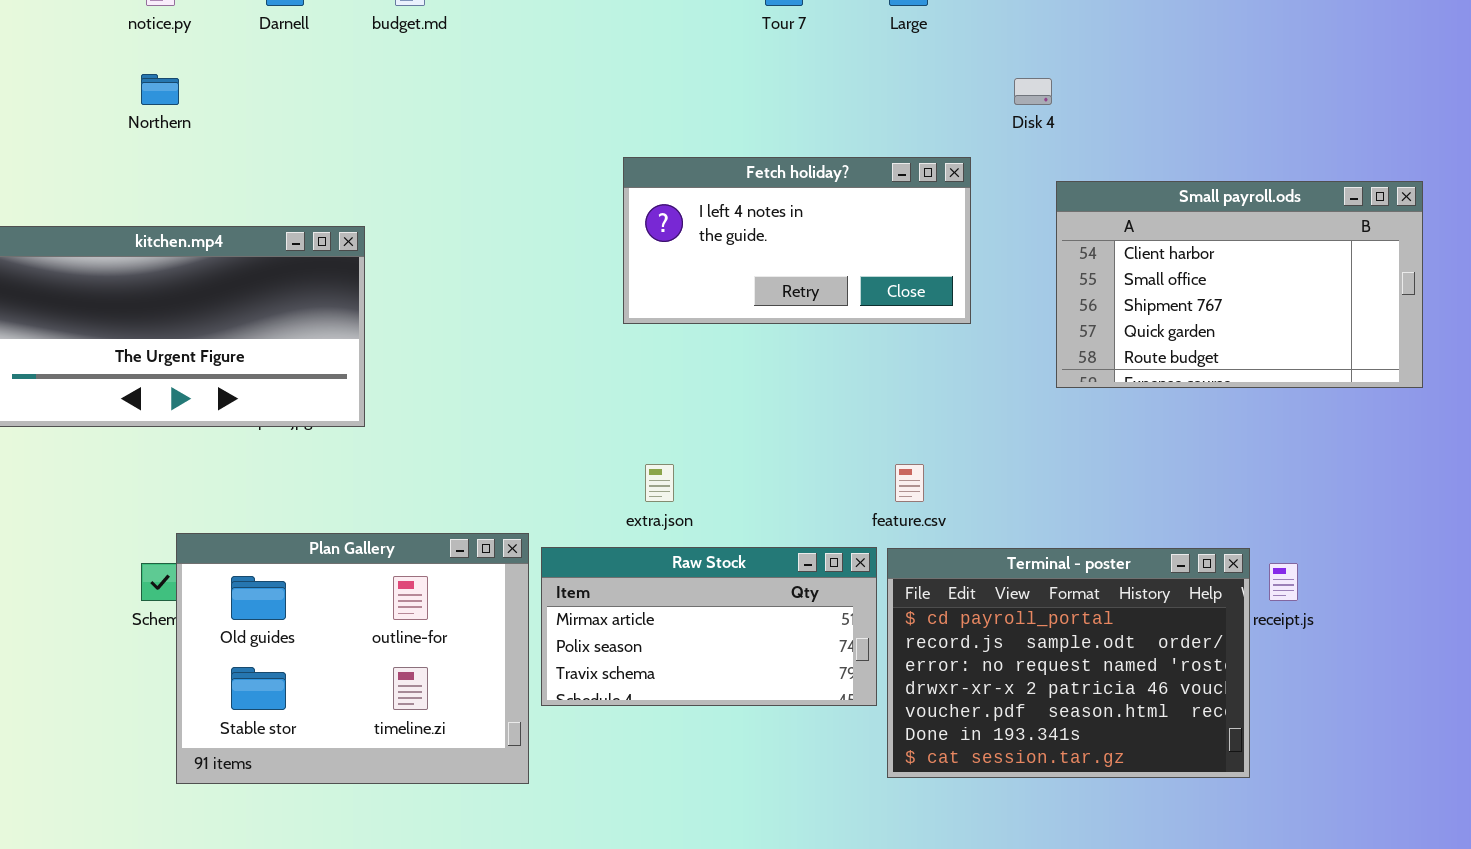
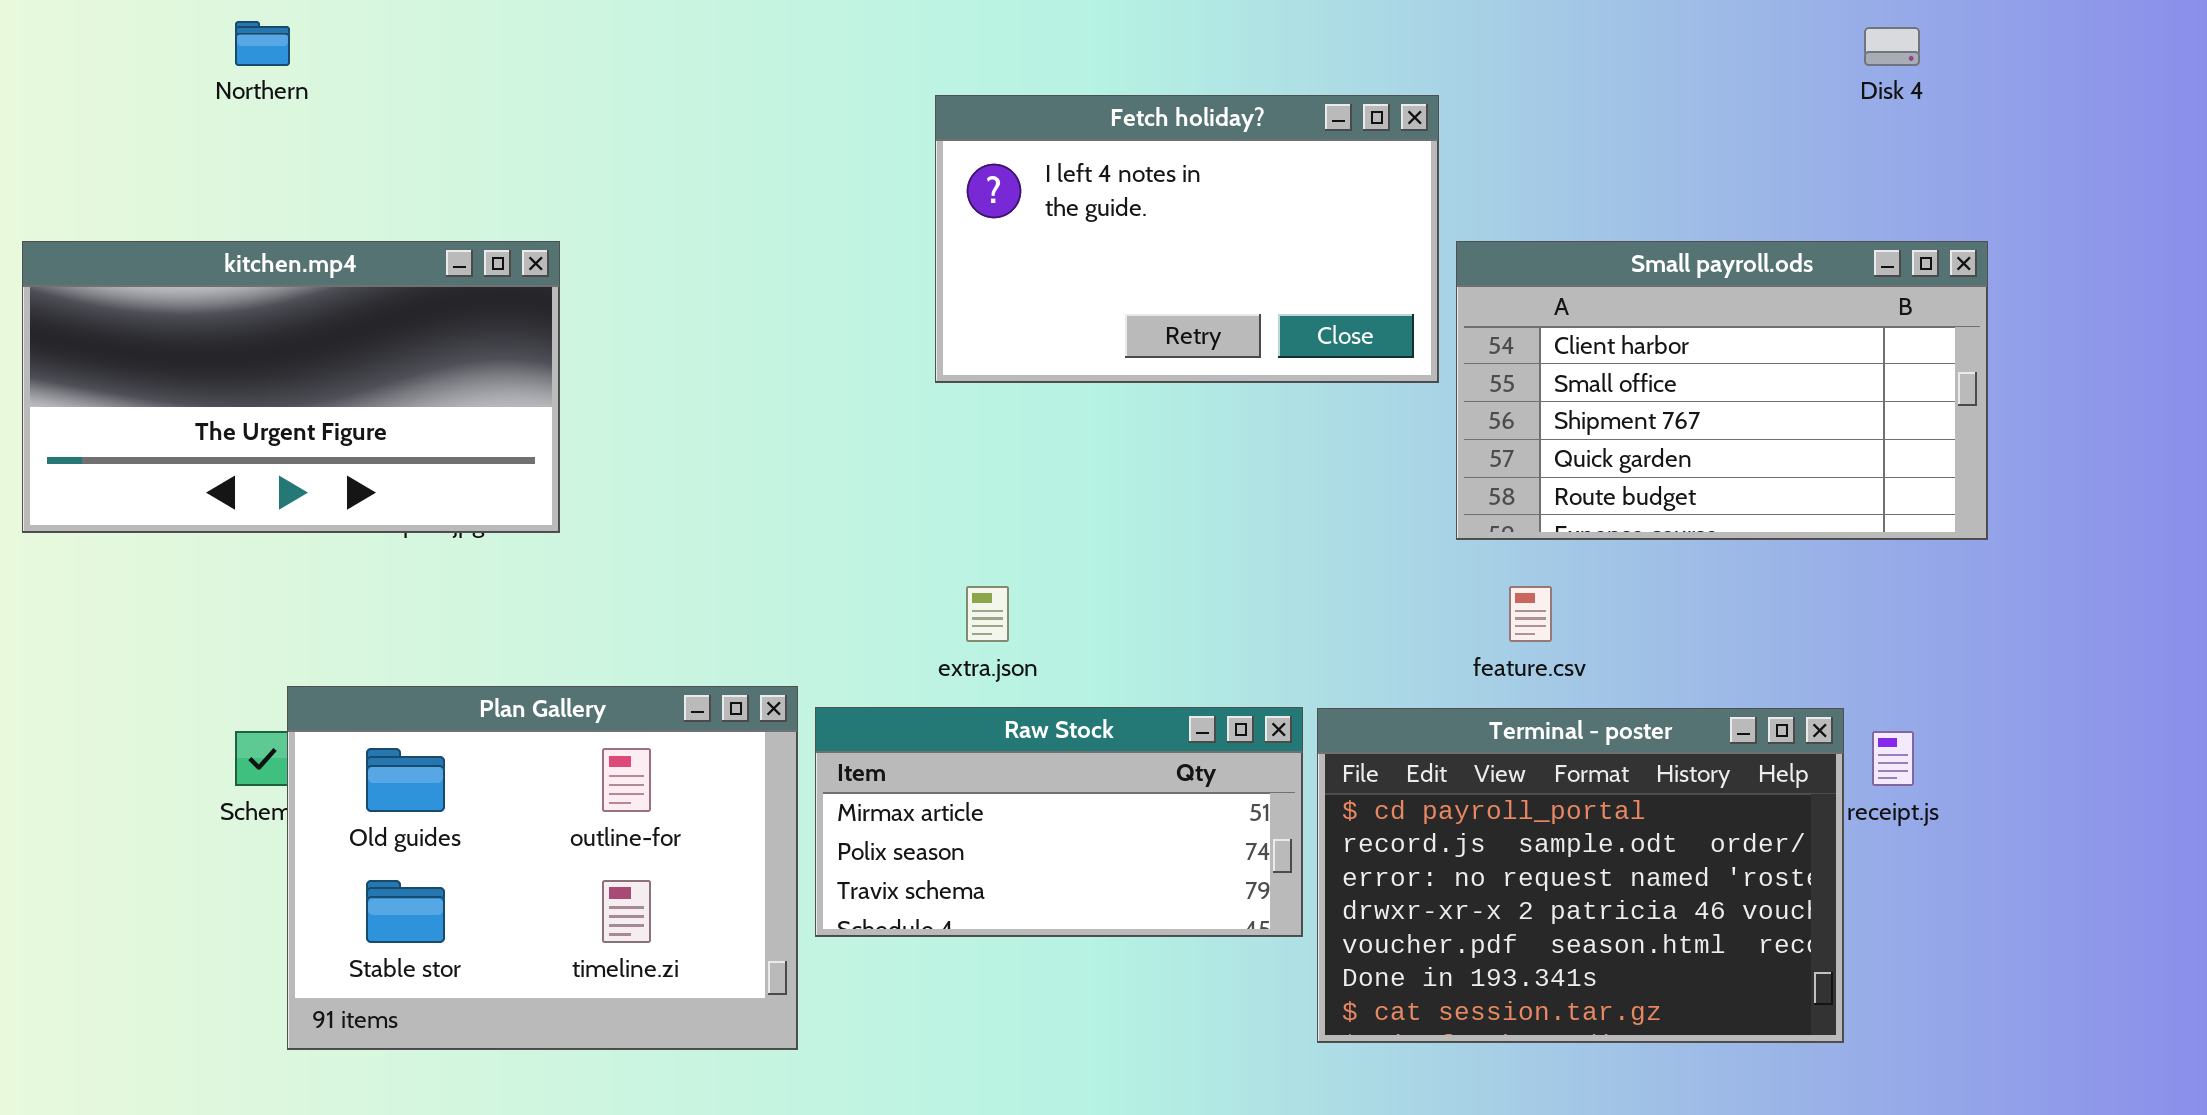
Disk 4: [1014,78,1052,105] -> [1864,27,1920,66], moved
Fetch holiday?: [623,157,971,324] -> [935,95,1439,383], resized
Small payroll.ods: [1056,181,1423,388] -> [1456,241,1988,540], moved
feature.csv: [895,464,924,502] -> [1509,586,1552,642], moved

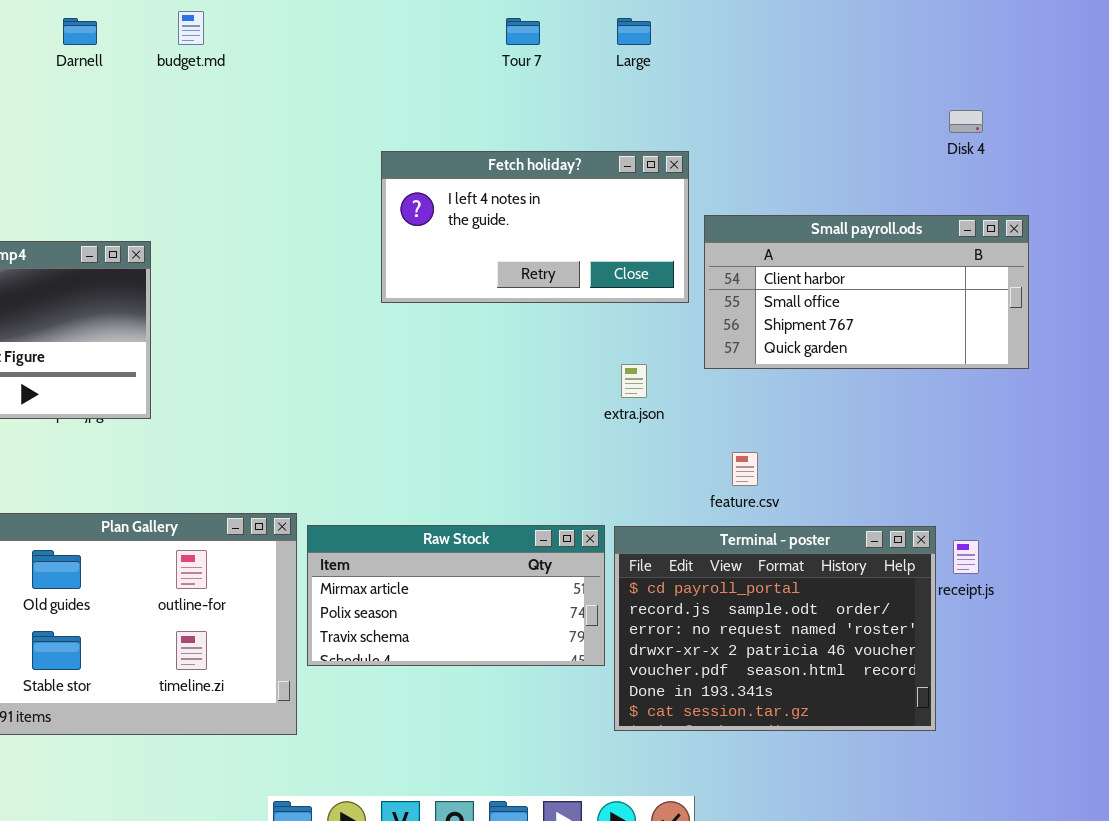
Fetch holiday?: [935,95,1439,383] -> [381,151,689,303], resized
Small payroll.ods: [1456,241,1988,540] -> [704,215,1029,369], moved, resized
extra.json: [966,586,1009,642] -> [621,364,647,398], moved

